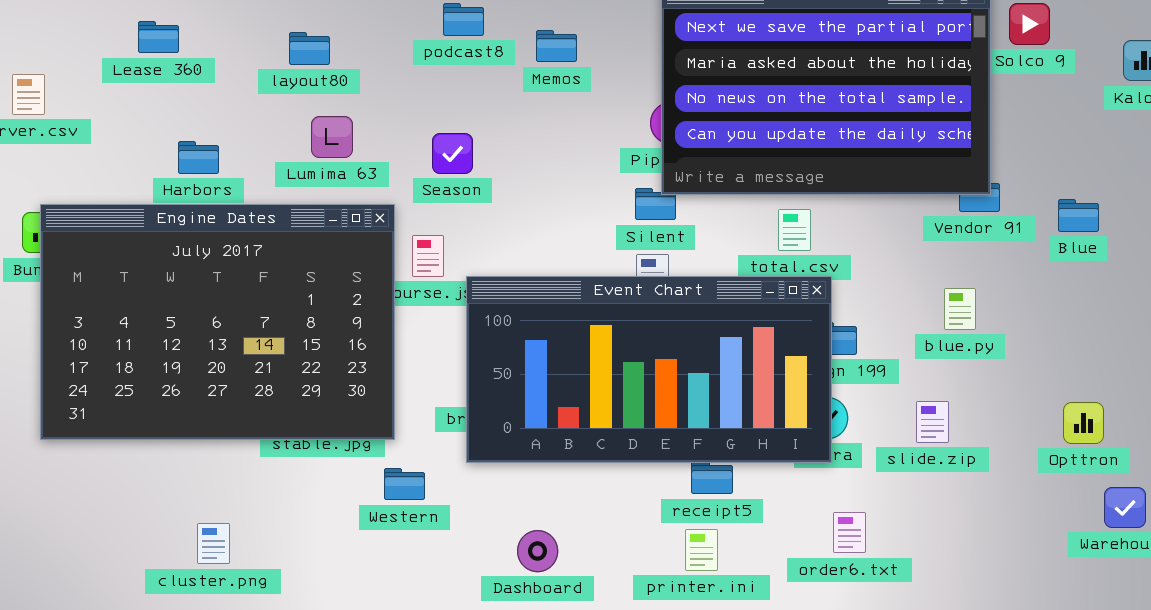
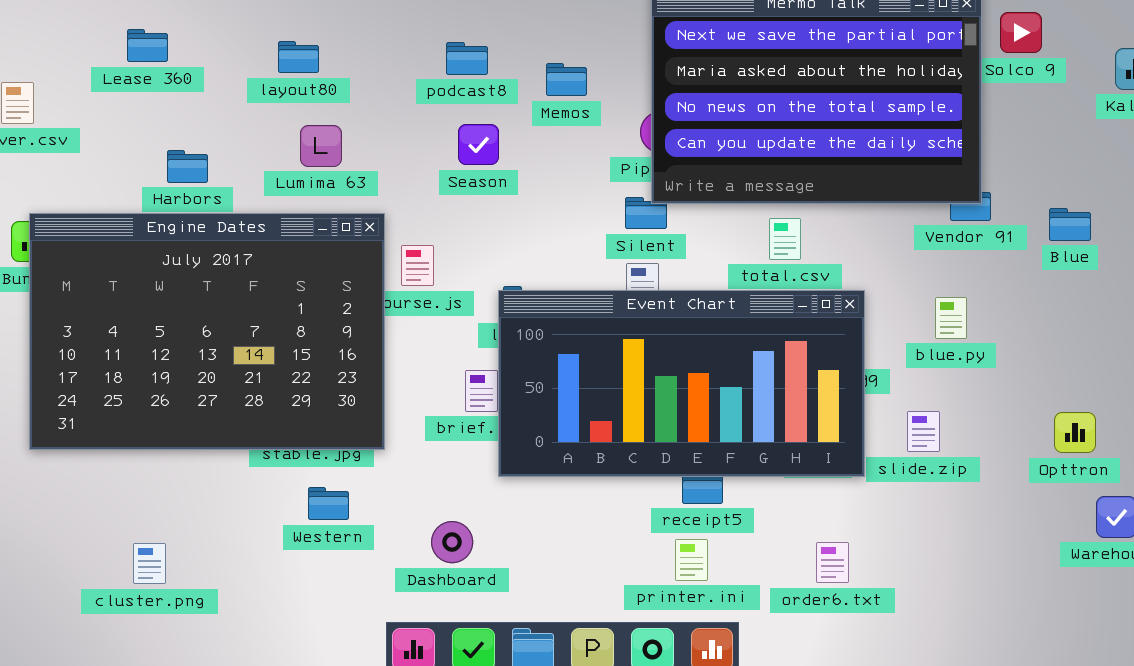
podcast8: [443,3,484,36] -> [446,42,488,75], moved
Memos: [536,30,577,62] -> [546,63,587,96], moved
Season: [432,133,473,174] -> [458,124,499,165], moved
Event Chart: [466,276,832,463] -> [498,290,865,477], moved
Western: [384,468,425,500] -> [308,487,349,520], moved
order6.txt: [833,512,866,553] -> [816,542,849,583], moved
cluster.png: [197,523,230,564] -> [133,543,166,584], moved
Dashboard: [517,530,558,572] -> [431,521,473,563], moved

